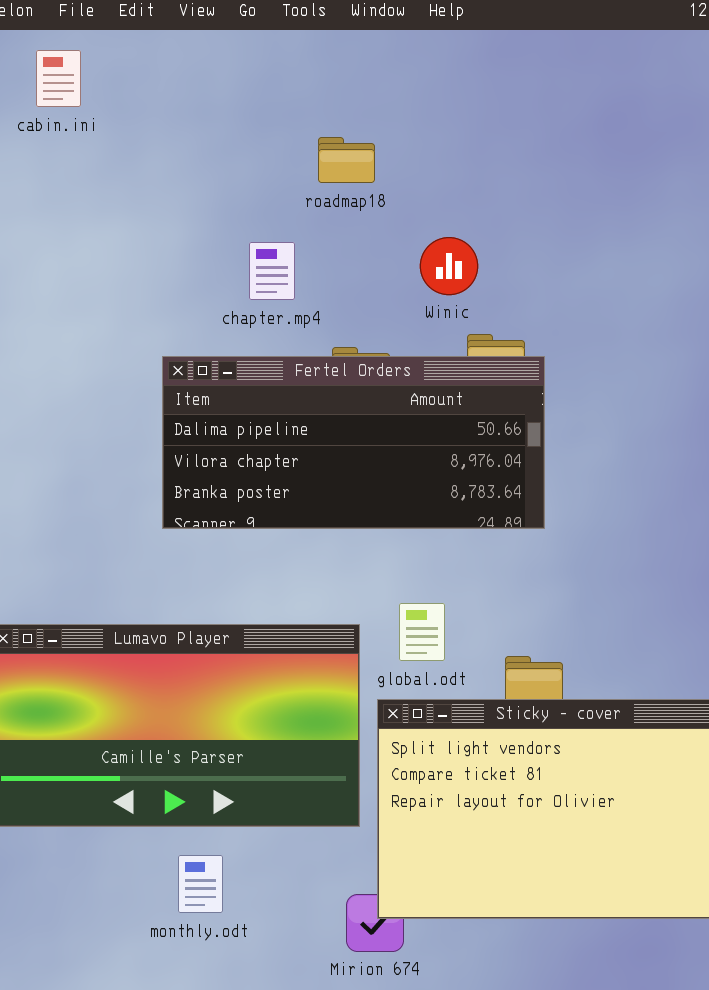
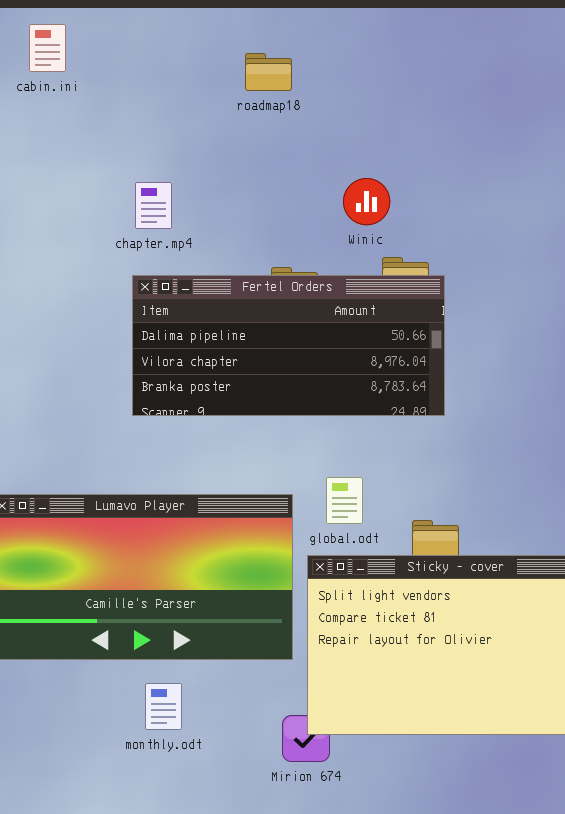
roadmap18: [318,137,375,183] -> [245,53,292,91], moved
chapter.mp4: [249,242,295,300] -> [135,182,172,229], moved

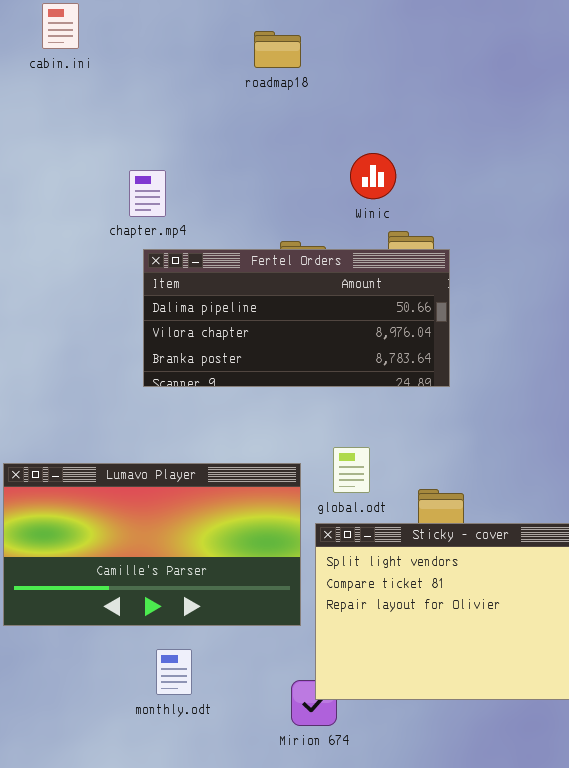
chapter.mp4: [135,182,172,229] -> [129,170,166,217], moved

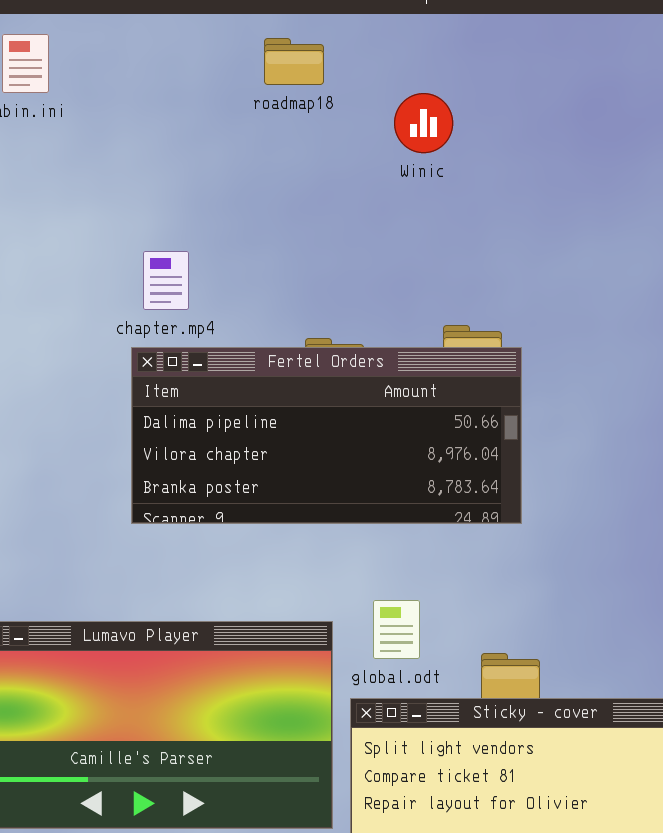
roadmap18: [254,31,301,68] -> [264,38,324,85], moved
Winic: [350,153,396,199] -> [394,93,453,153], moved
chapter.mp4: [129,170,166,217] -> [143,251,189,310], moved

